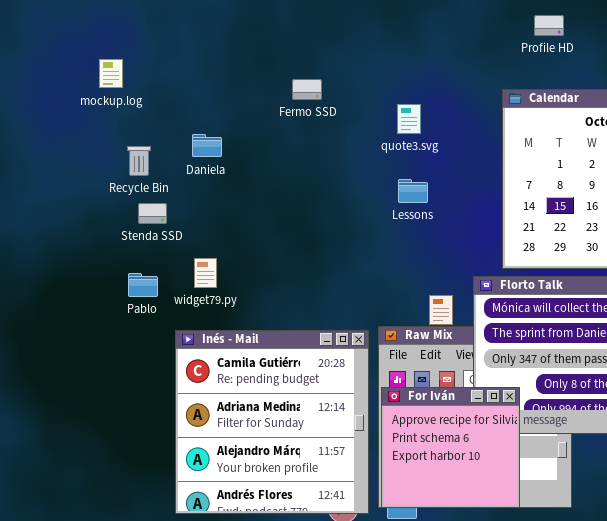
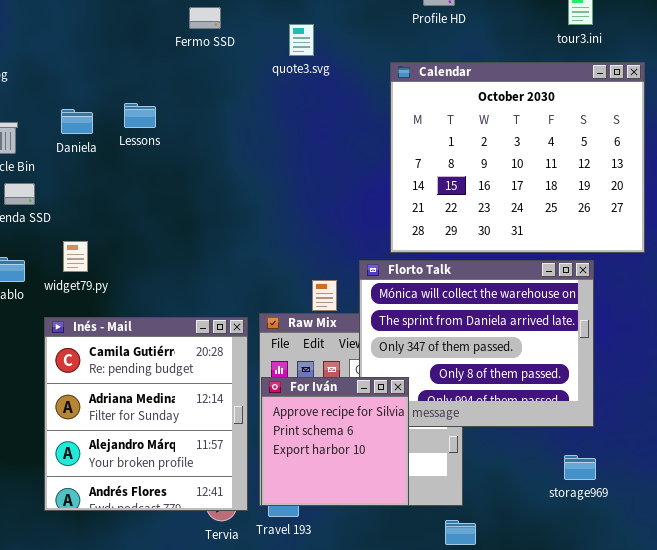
Fermo SSD: [292,79,322,100] -> [189,7,221,29], moved
quote3.svg: [397,104,421,134] -> [289,24,314,56], moved
Lessons: [398,179,428,203] -> [124,103,156,128], moved

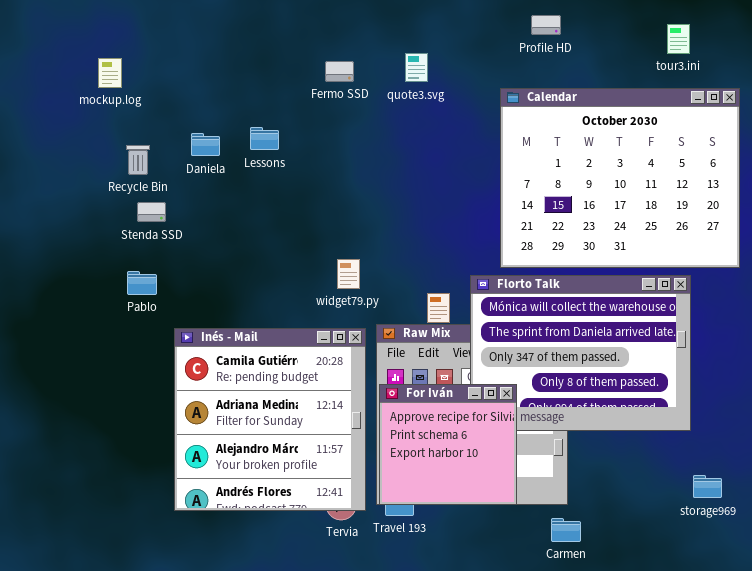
Fermo SSD: [189,7,221,29] -> [325,61,354,82], moved
widget79.py: [63,241,88,272] -> [337,259,360,289], moved
storage969: [564,455,596,480] -> [693,475,722,498], moved

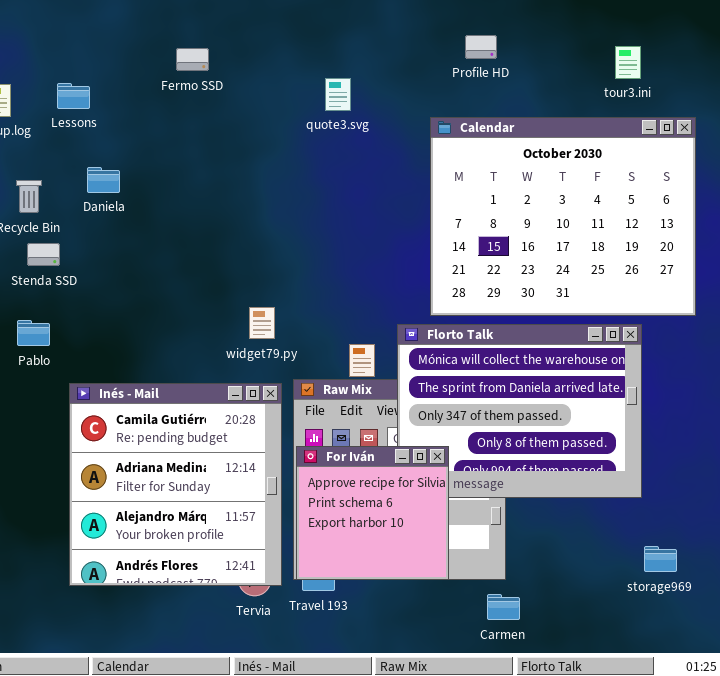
Fermo SSD: [325,61,354,82] -> [176,48,209,71], moved
Lessons: [250,127,279,150] -> [57,83,90,109], moved

